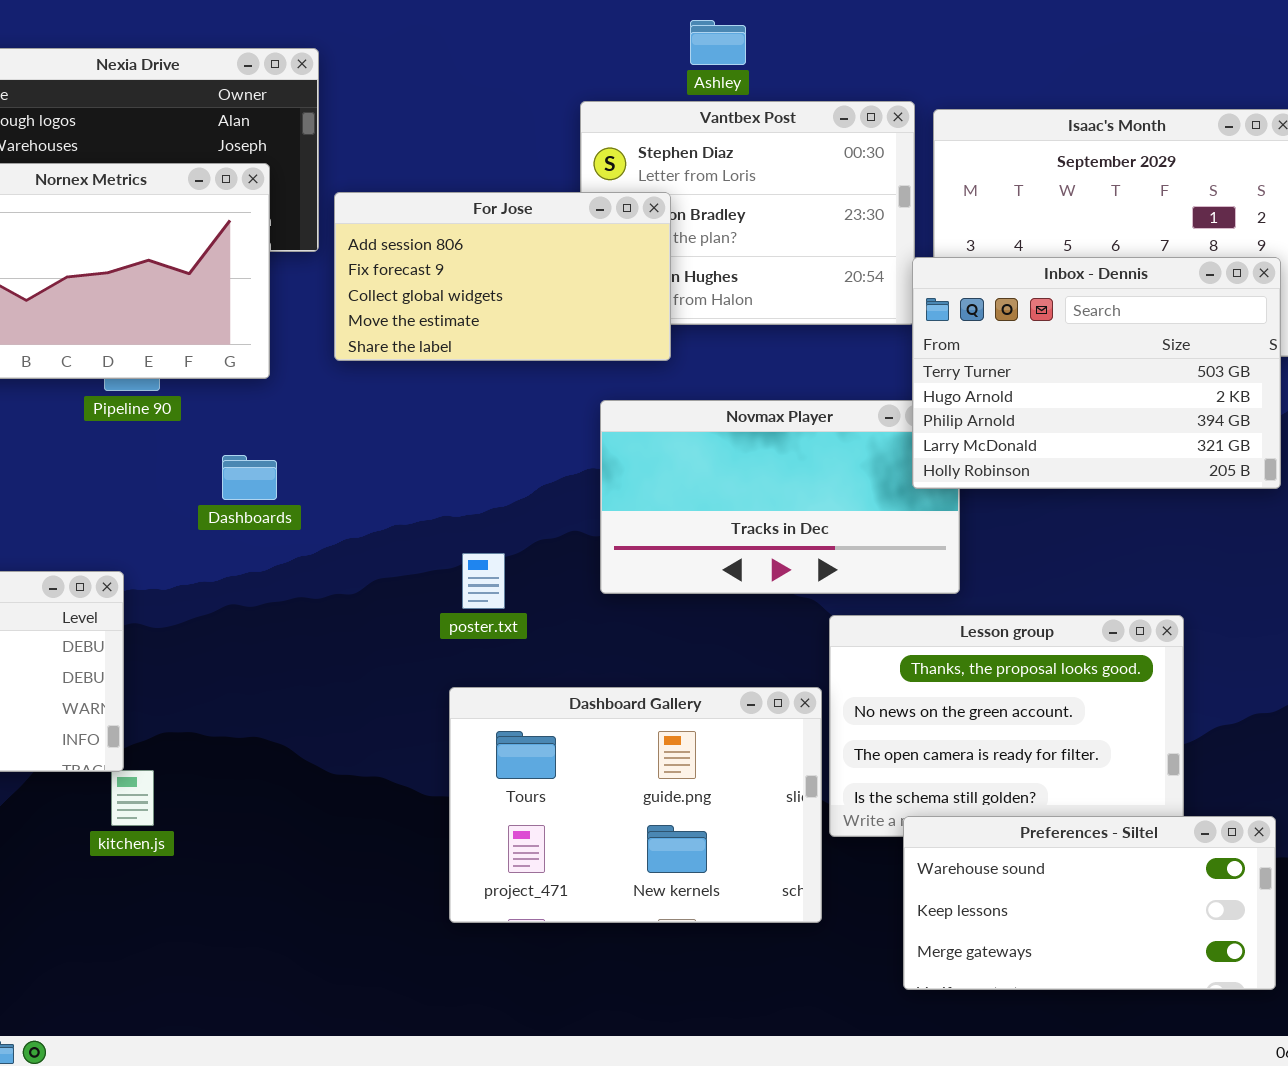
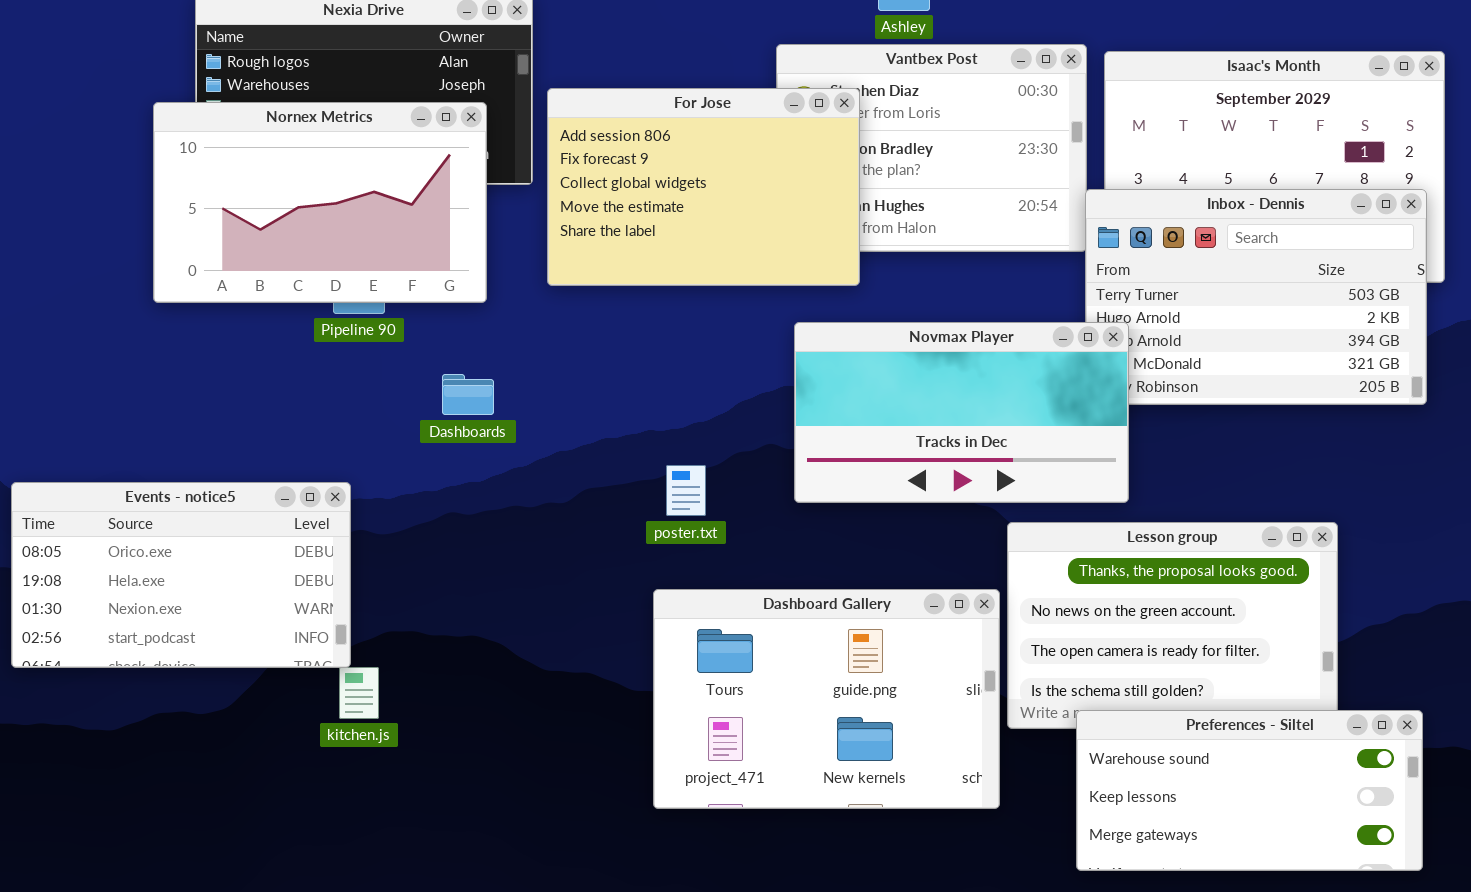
For Jose: [334,192,671,361] -> [547,88,860,286], resized
Novmax Player: [600,400,960,594] -> [794,322,1129,503], raised

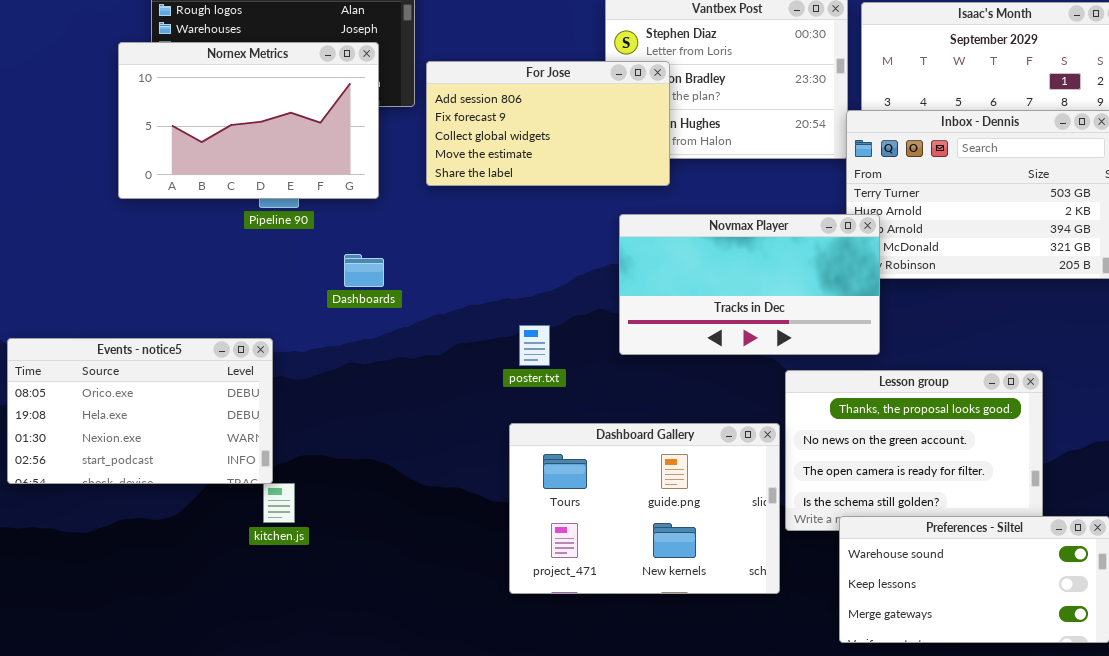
For Jose: [547,88,860,286] -> [426,61,670,186], resized

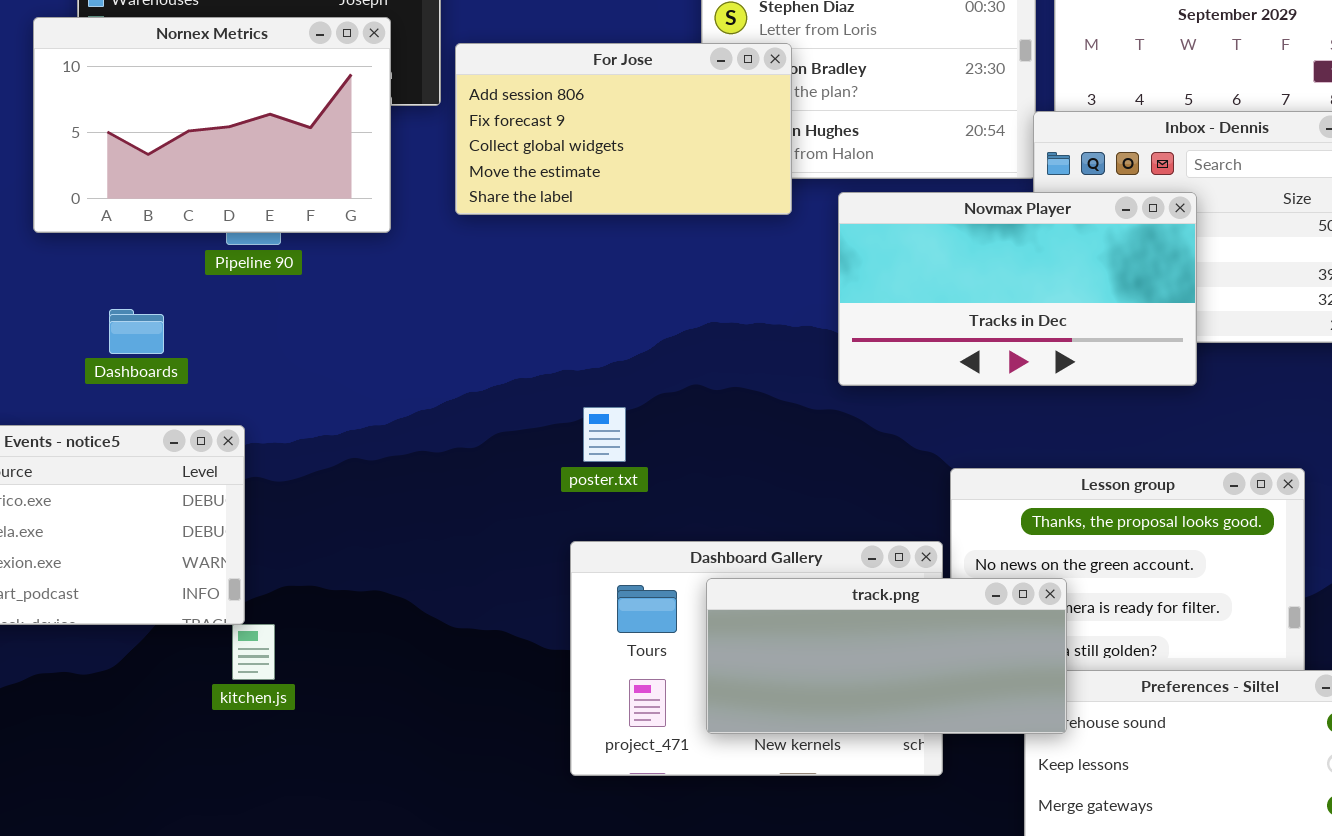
Novmax Player: [619,214,880,355] -> [838,192,1197,386], moved
Dashboards: [344,254,384,287] -> [109,309,164,354], moved
track.png: none -> [706,578,1067,734], opened

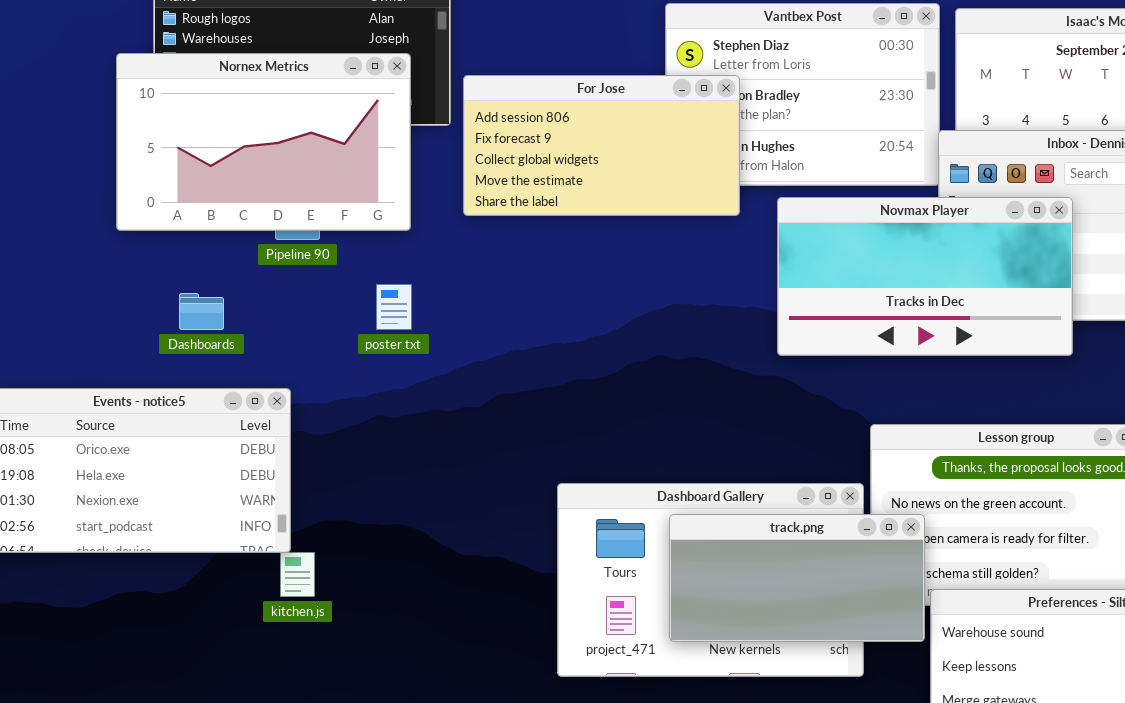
poster.txt: [583,407,626,462] -> [376,284,412,330], moved
track.png: [706,578,1067,734] -> [669,514,925,642], resized

